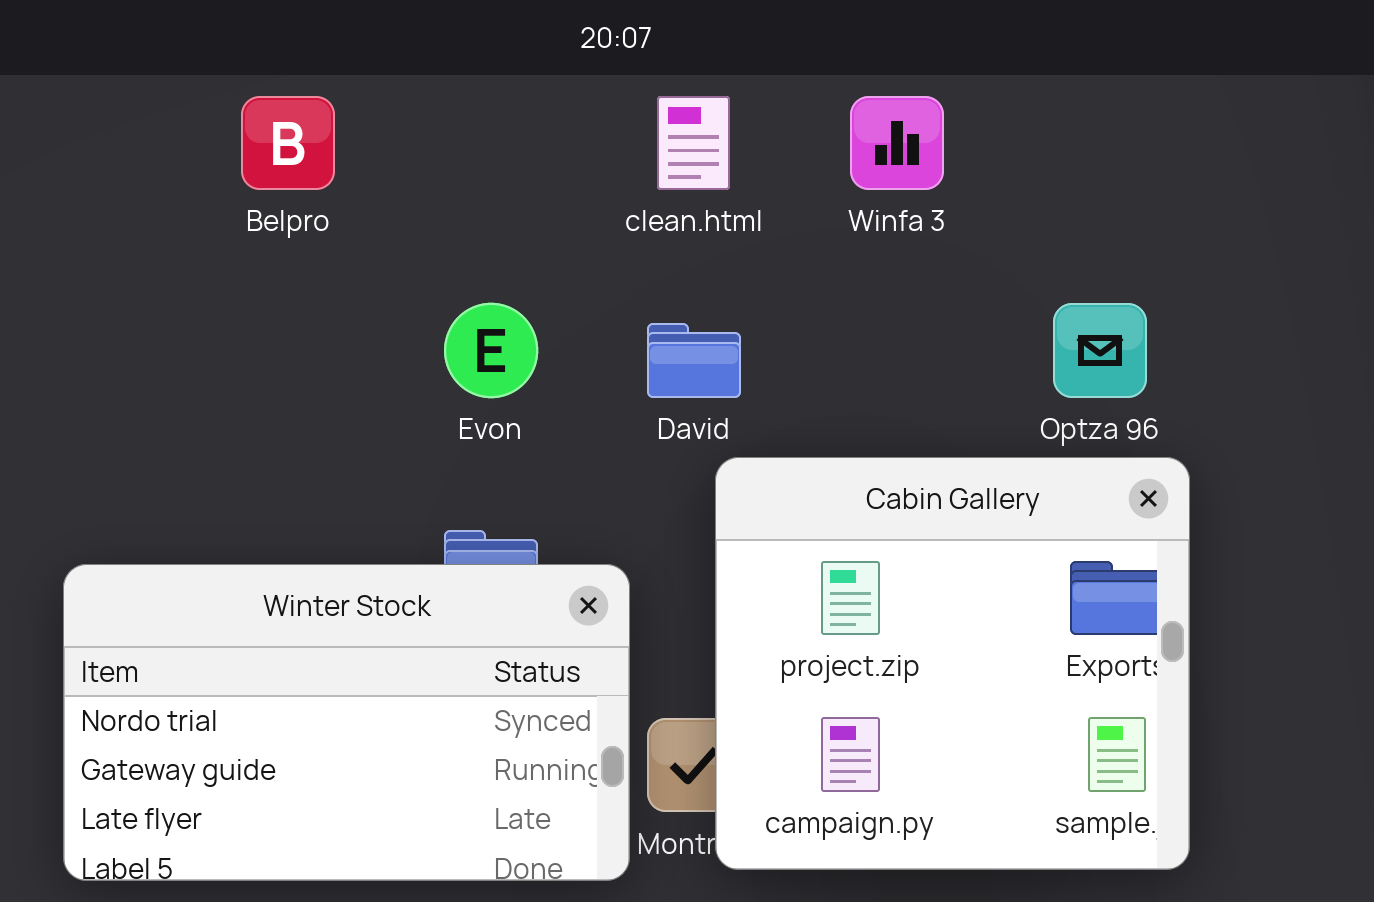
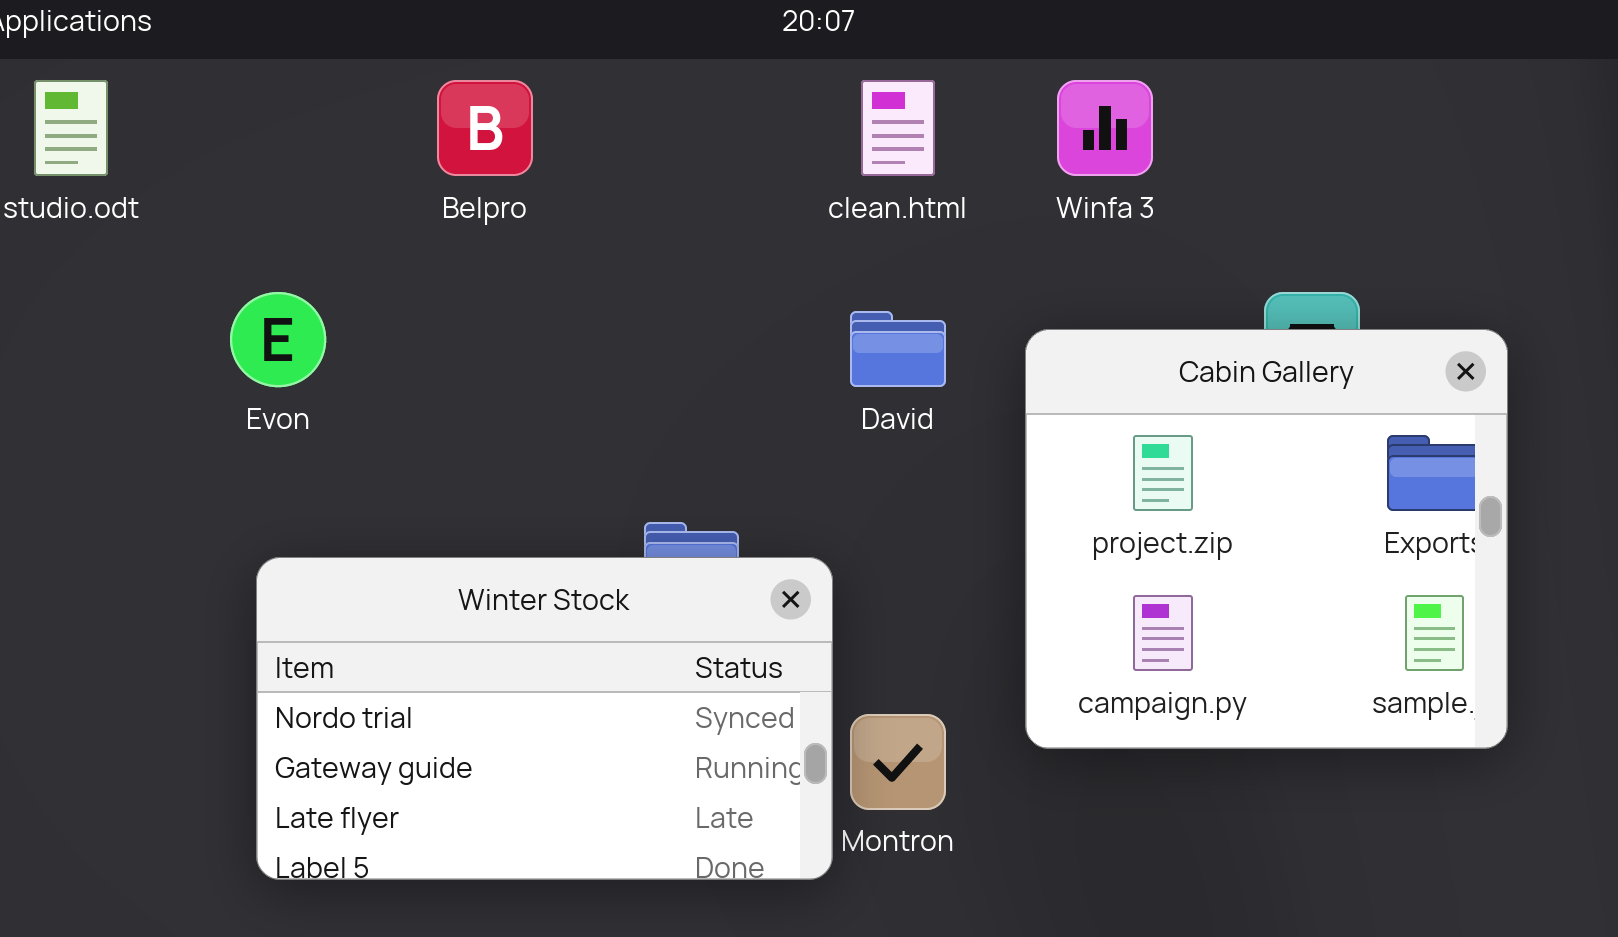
Evon: [444,303,538,398] -> [230,292,326,387], moved
Cabin Gallery: [715,457,1190,870] -> [1025,329,1508,749], moved

